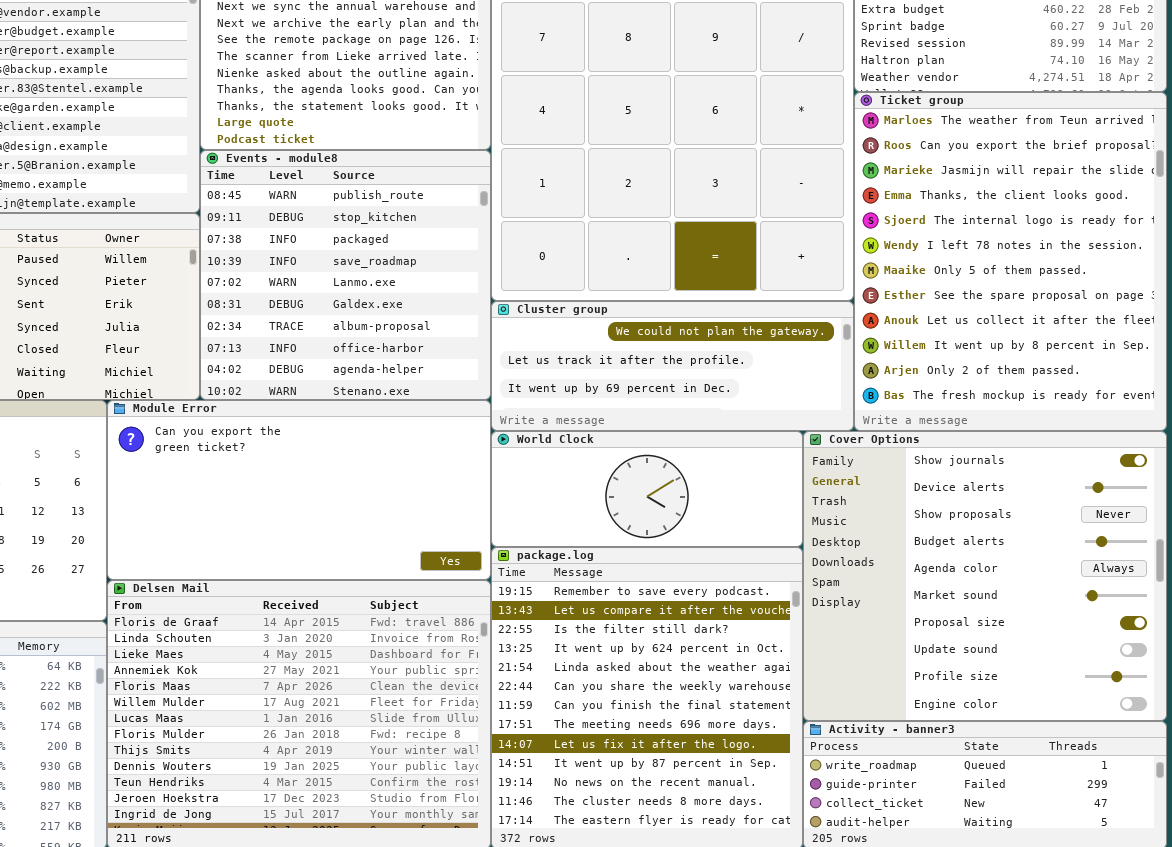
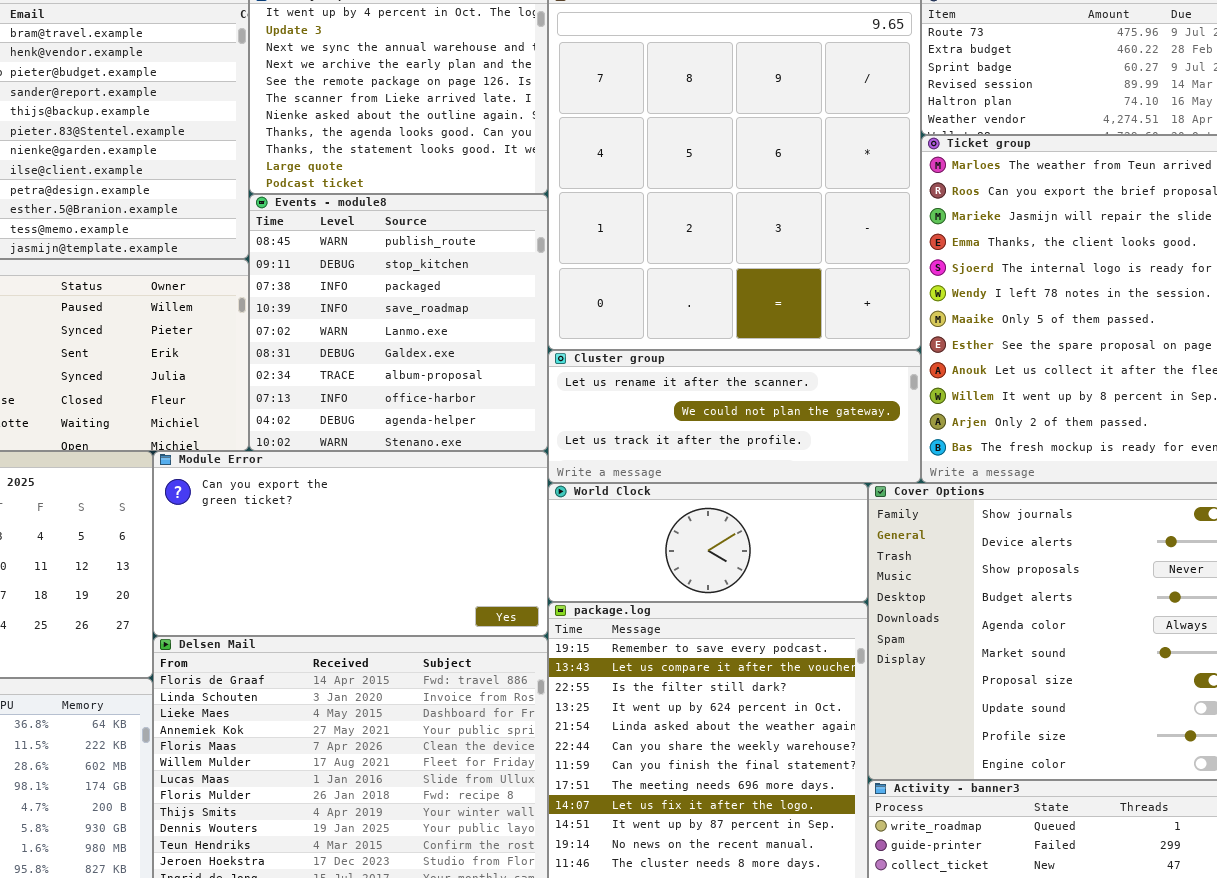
Cluster group: [491,301,854,431] -> [548,350,921,483], scrolled up 1 row

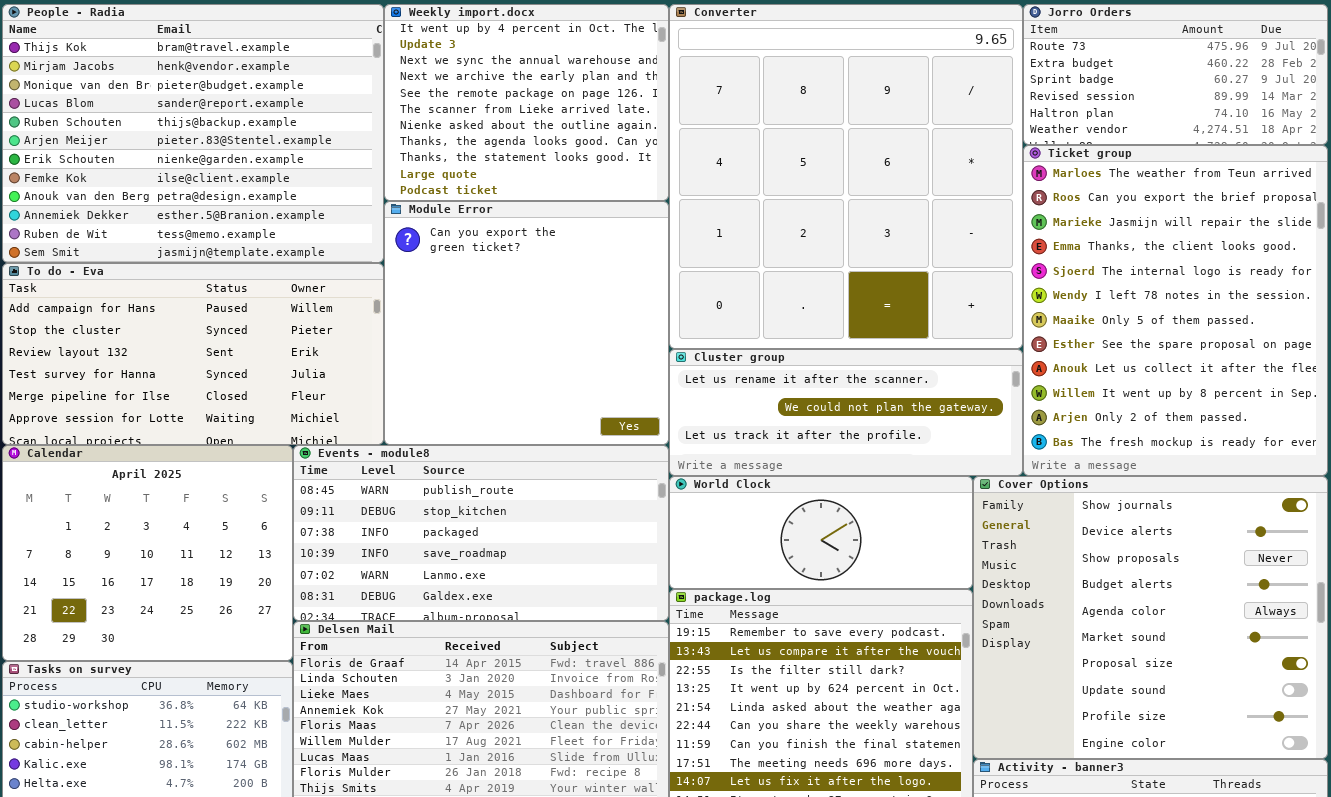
Events - module8: [249,194,548,451] -> [293,445,669,621], moved, resized
Module Error: [153,451,548,636] -> [384,201,669,445], moved, resized

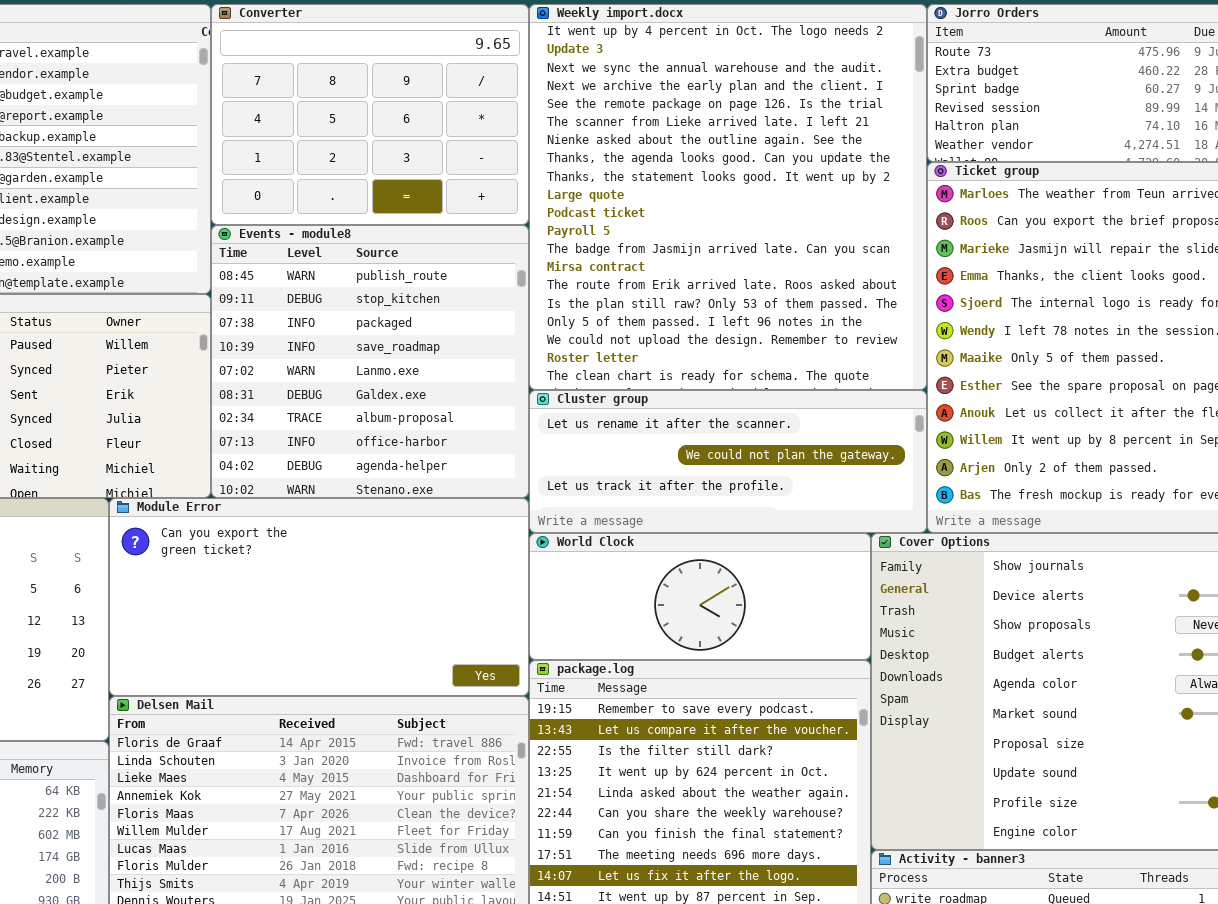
Weekly import.docx: [384,4,669,201] -> [529,4,927,390], moved, resized
Converter: [669,4,1023,349] -> [211,4,529,225], moved, resized
Module Error: [384,201,669,445] -> [109,498,529,696], moved, resized
Events - module8: [293,445,669,621] -> [211,225,529,498], moved, resized

